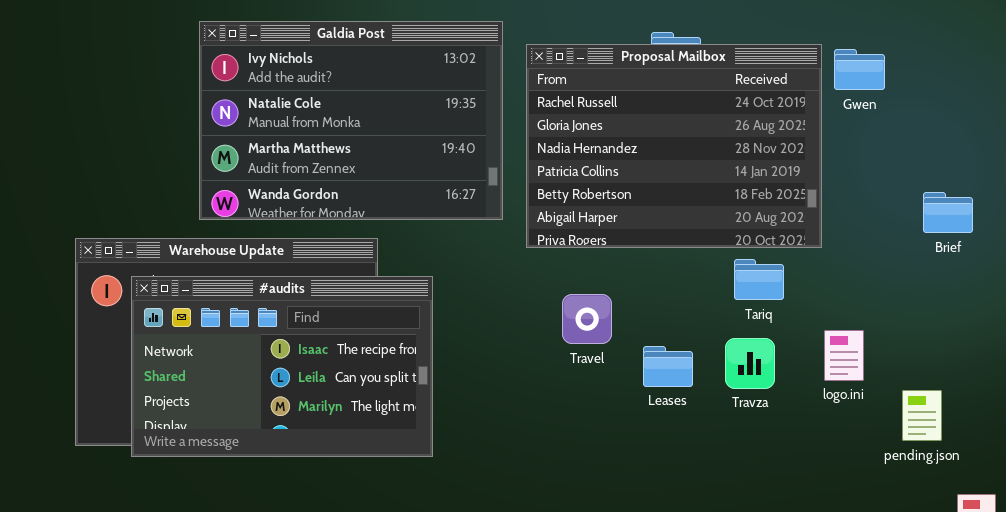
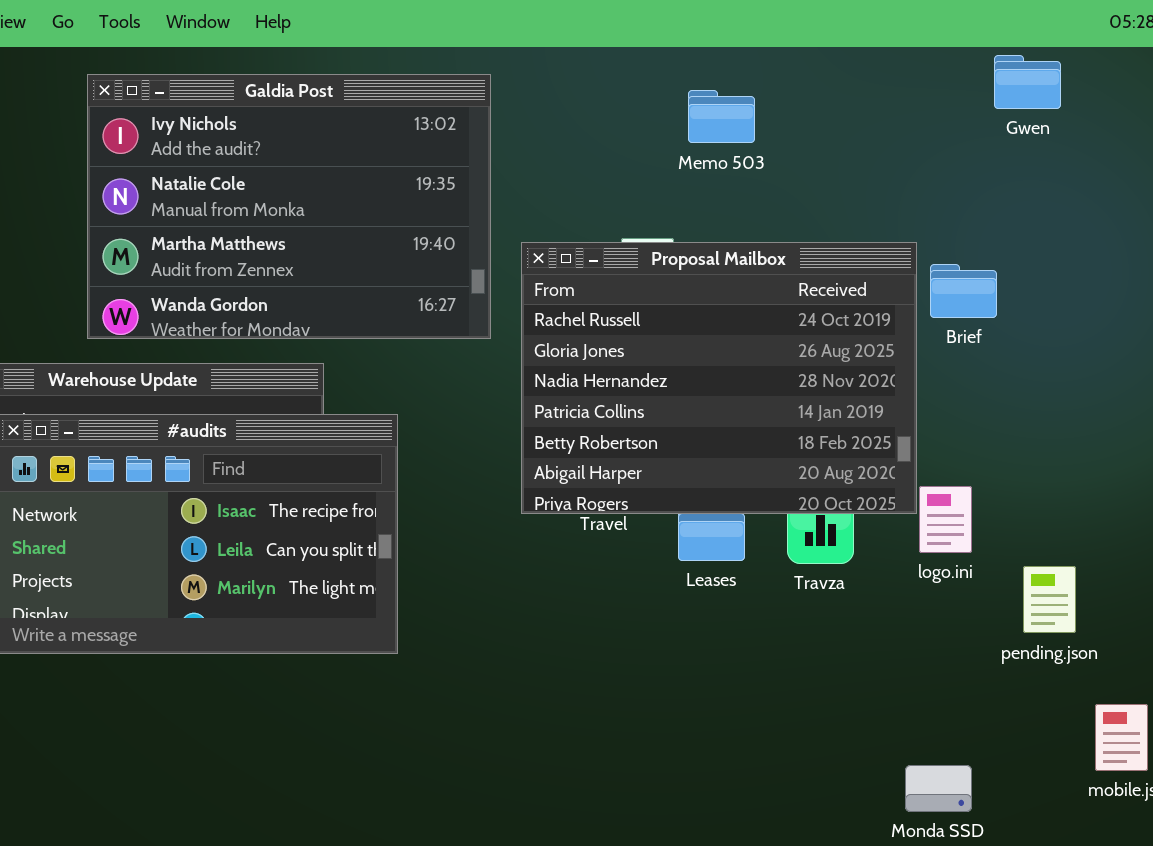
Proposal Mailbox: [526,44,822,248] -> [521,242,917,514], moved
Gwen: [834,49,885,90] -> [994,55,1061,109], moved
Brief: [923,192,973,233] -> [930,264,997,318], moved

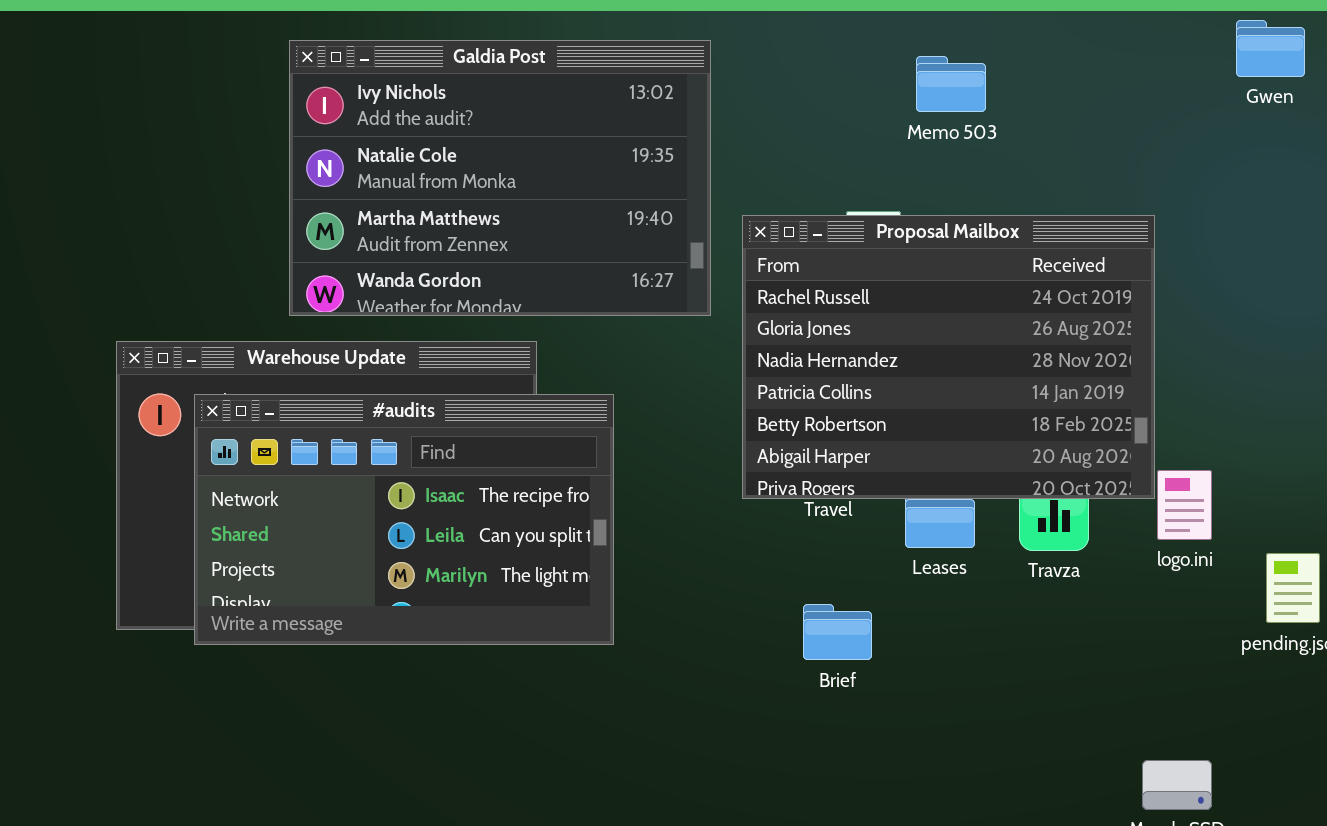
Brief: [930,264,997,318] -> [803,604,872,660], moved

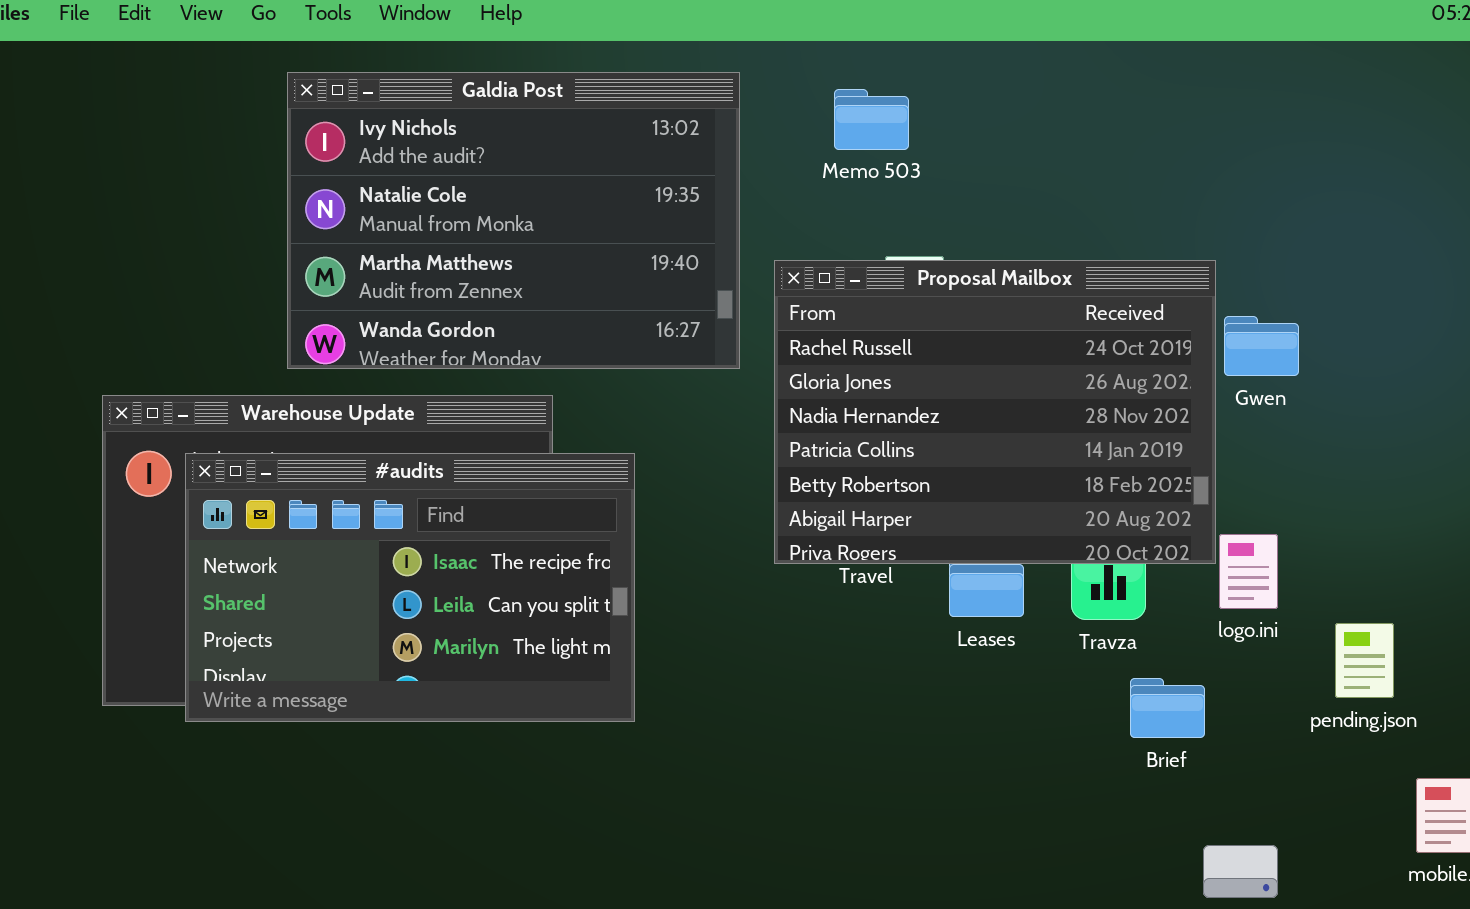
Gwen: [1236,20,1305,77] -> [1224,316,1299,376], moved
Memo 503: [916,56,986,112] -> [834,89,909,150], moved
Brief: [803,604,872,660] -> [1130,678,1205,738], moved

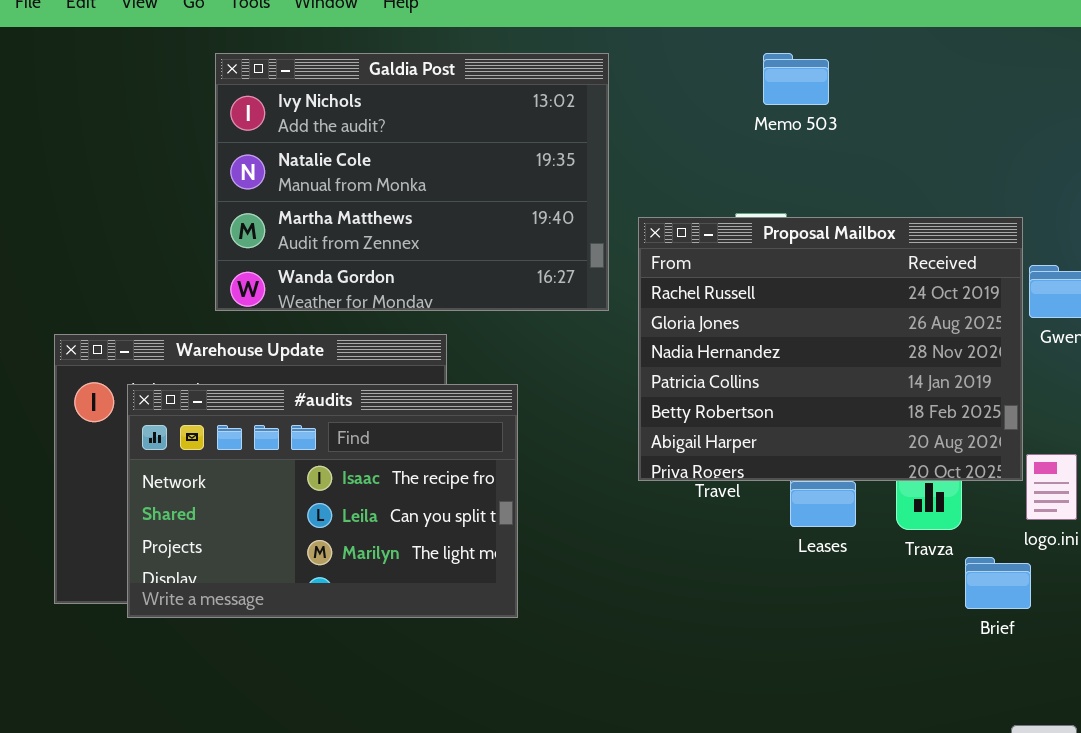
Memo 503: [834,89,909,150] -> [763,53,829,105], moved
Brief: [1130,678,1205,738] -> [965,557,1031,609], moved

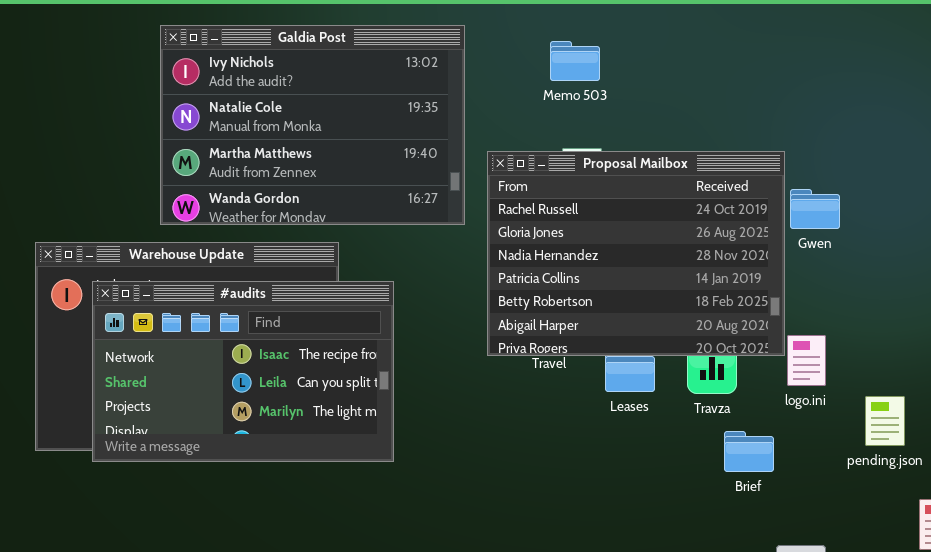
Memo 503: [763,53,829,105] -> [550,41,600,81], moved
Brief: [965,557,1031,609] -> [724,431,774,472], moved

